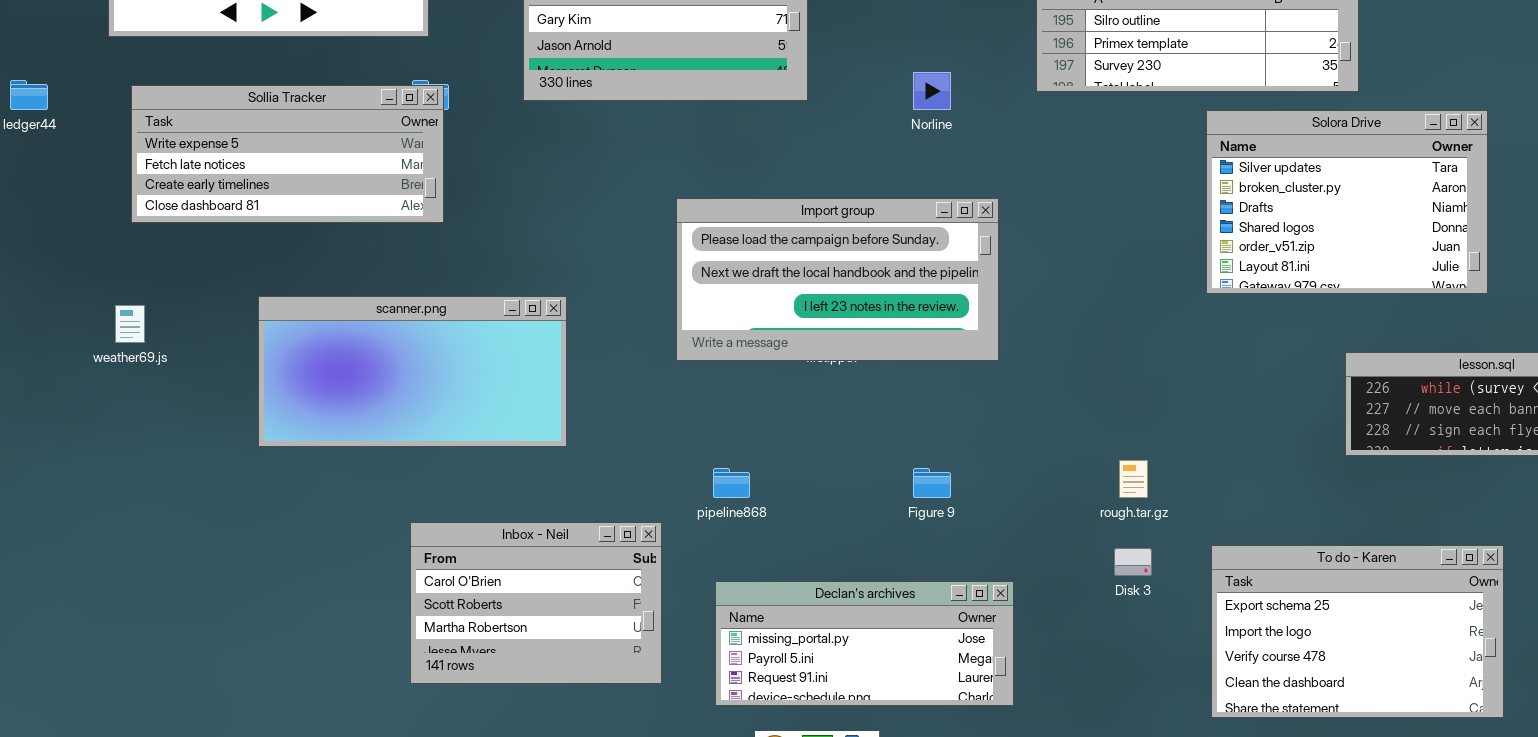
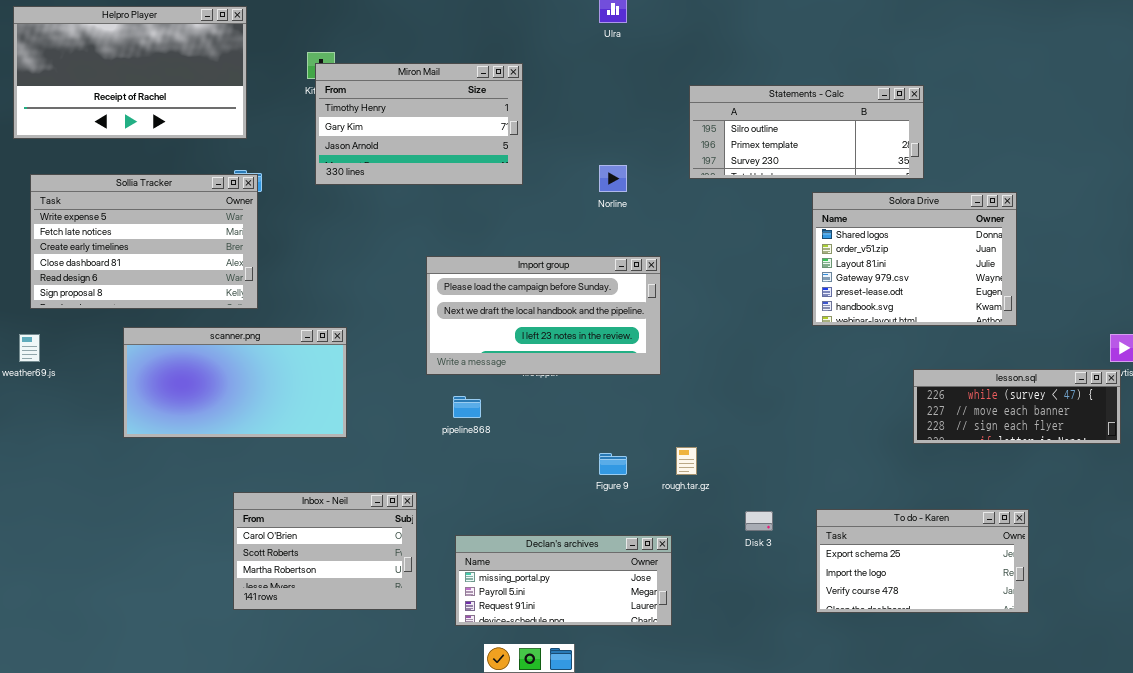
Sollia Tracker: [131,85,444,223] -> [30,174,258,309], resized
Solora Drive: [1206,110,1488,294] -> [812,192,1017,326], scrolled down 3 rows
rough.tar.gz: [1119,460,1148,498] -> [676,447,697,475], moved
pipeline868: [713,468,750,498] -> [453,396,481,418], moved
To do - Karen: [1211,545,1504,718] -> [816,509,1029,613], resized

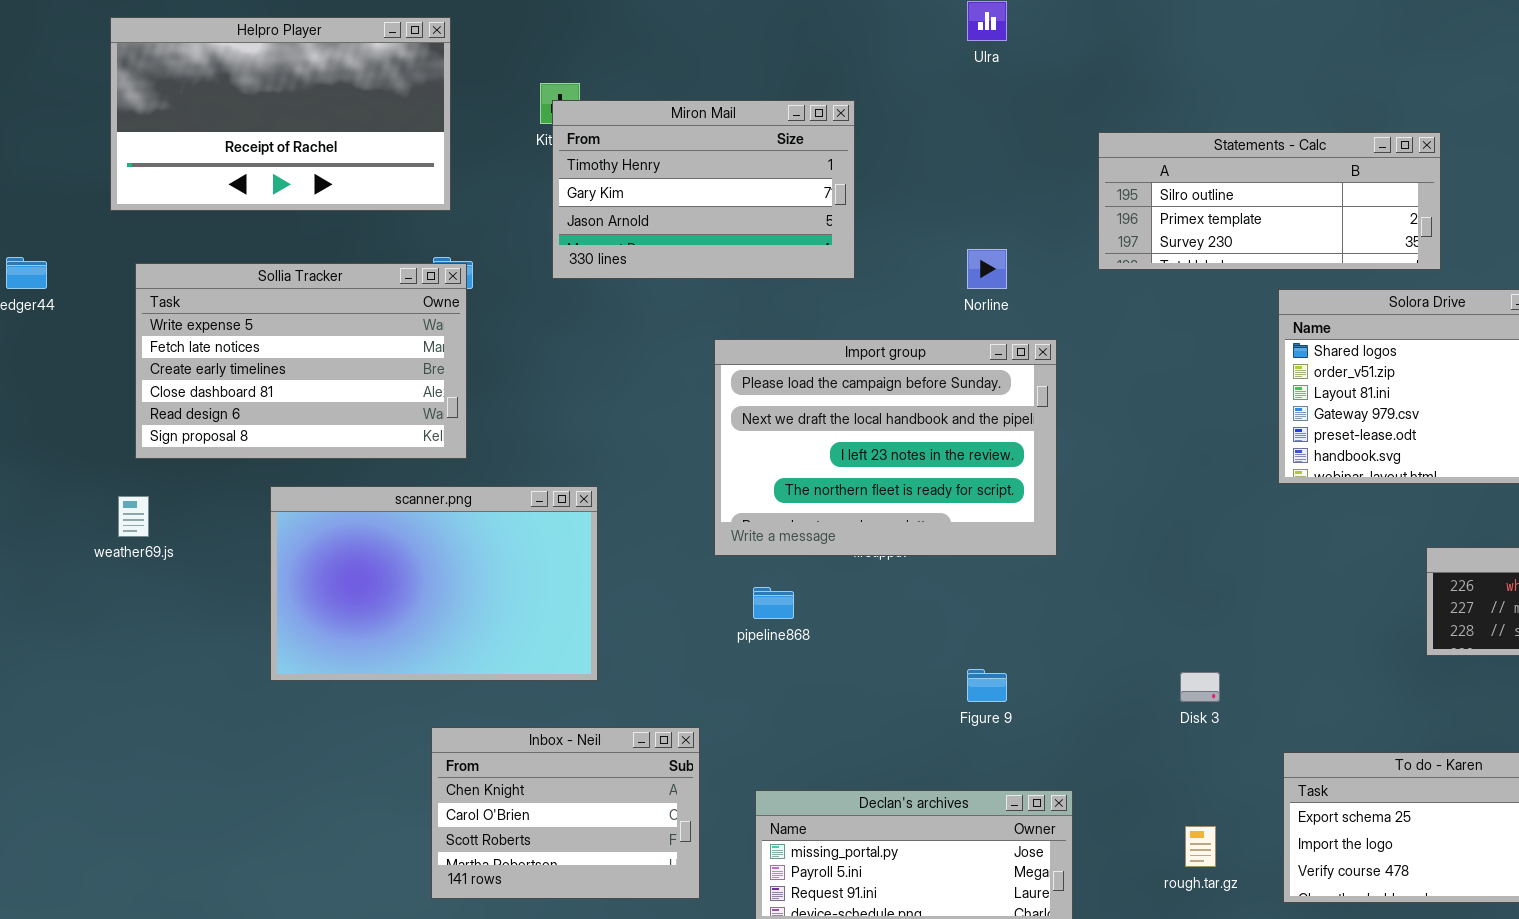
Import group: [426,256,661,375] -> [714,339,1057,556], resized
scanner.png: [123,327,347,438] -> [270,486,598,681], resized
rough.tar.gz: [676,447,697,475] -> [1185,826,1216,867], moved
Inbox - Neil: [233,492,417,610] -> [431,727,700,899], scrolled up 1 row
Disk 3: [745,511,773,531] -> [1180,672,1220,702], moved

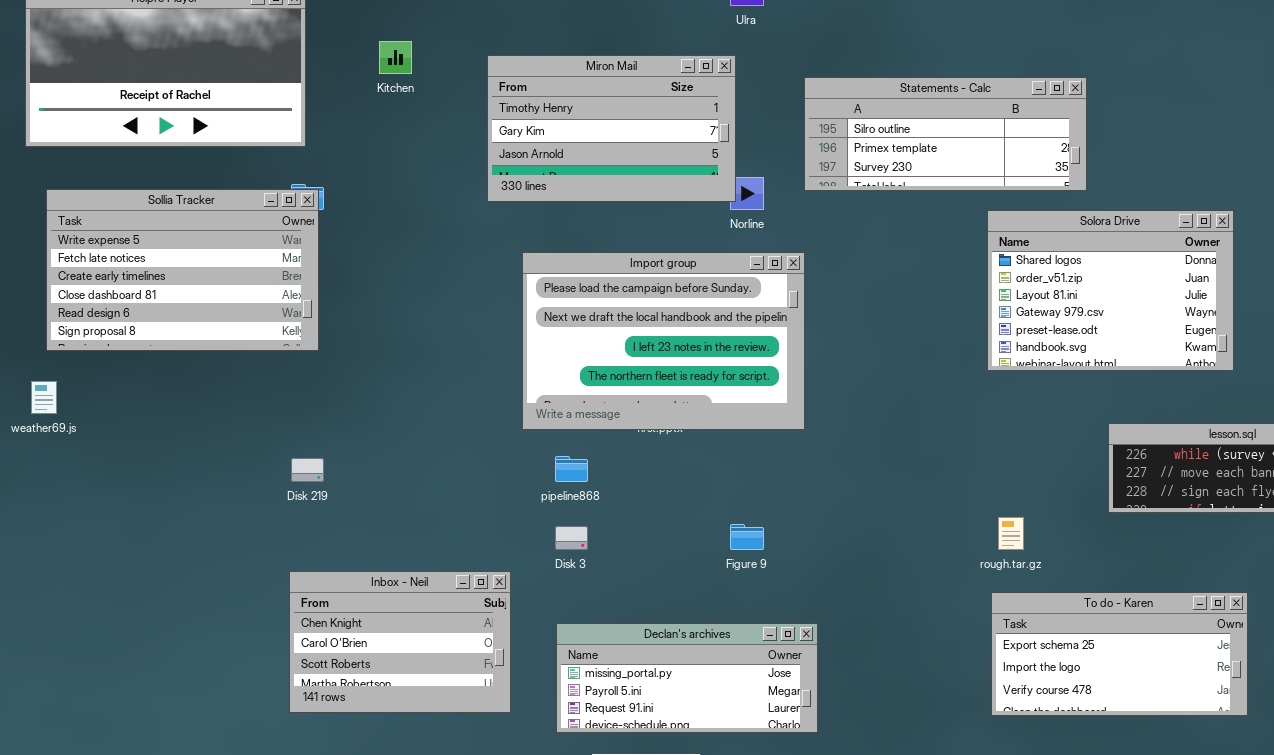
Miron Mail: [552,100,855,279] -> [487,55,736,202], moved
Statements - Calc: [1098,132,1441,270] -> [804,77,1087,191], moved
scanner.png: [270,486,598,681] -> none, closed
Disk 3: [1180,672,1220,702] -> [555,526,588,550], moved
rough.tar.gz: [1185,826,1216,867] -> [998,517,1024,550], moved

